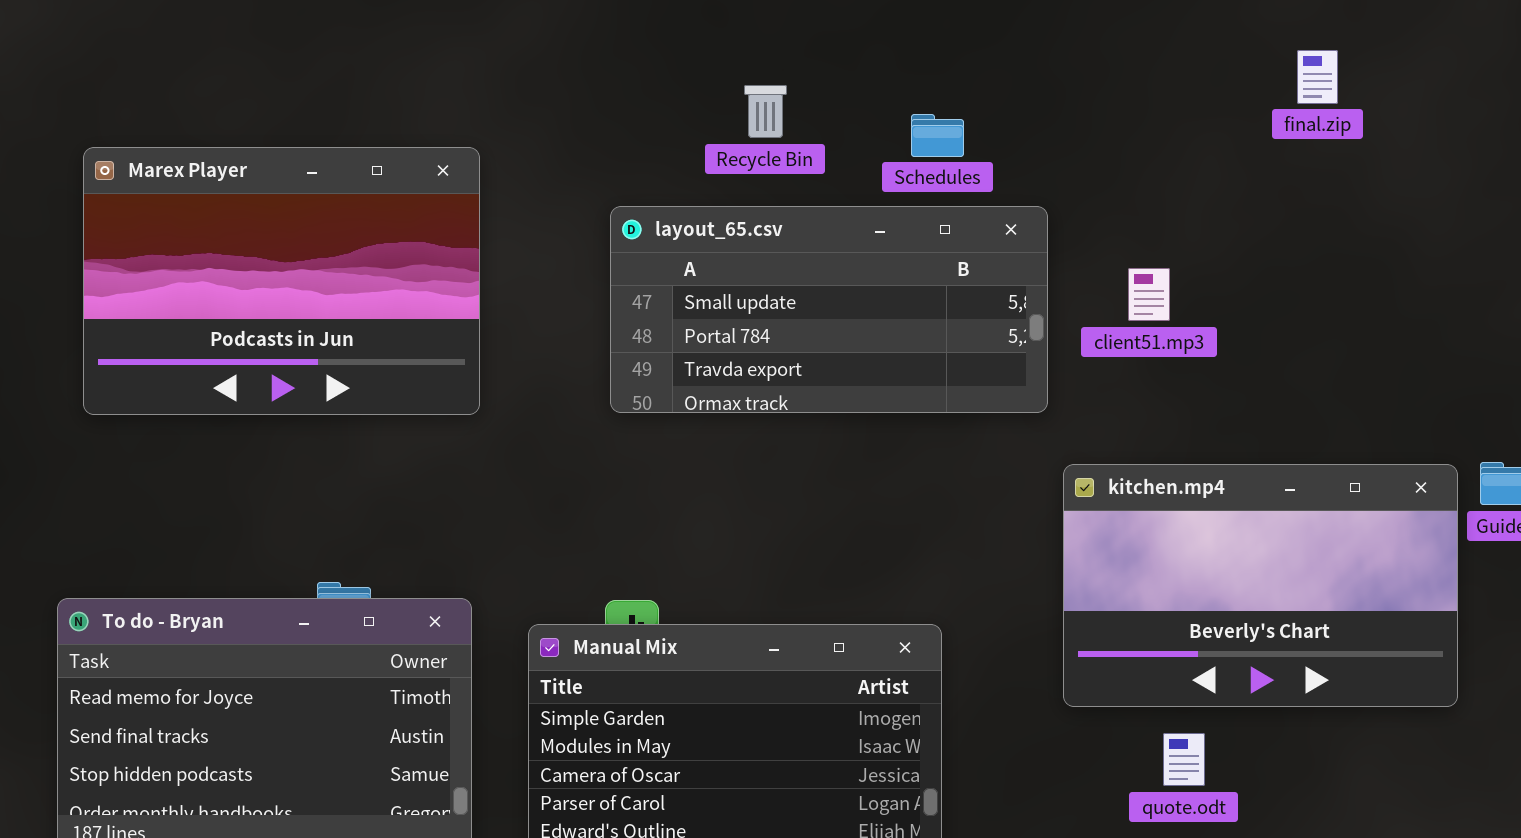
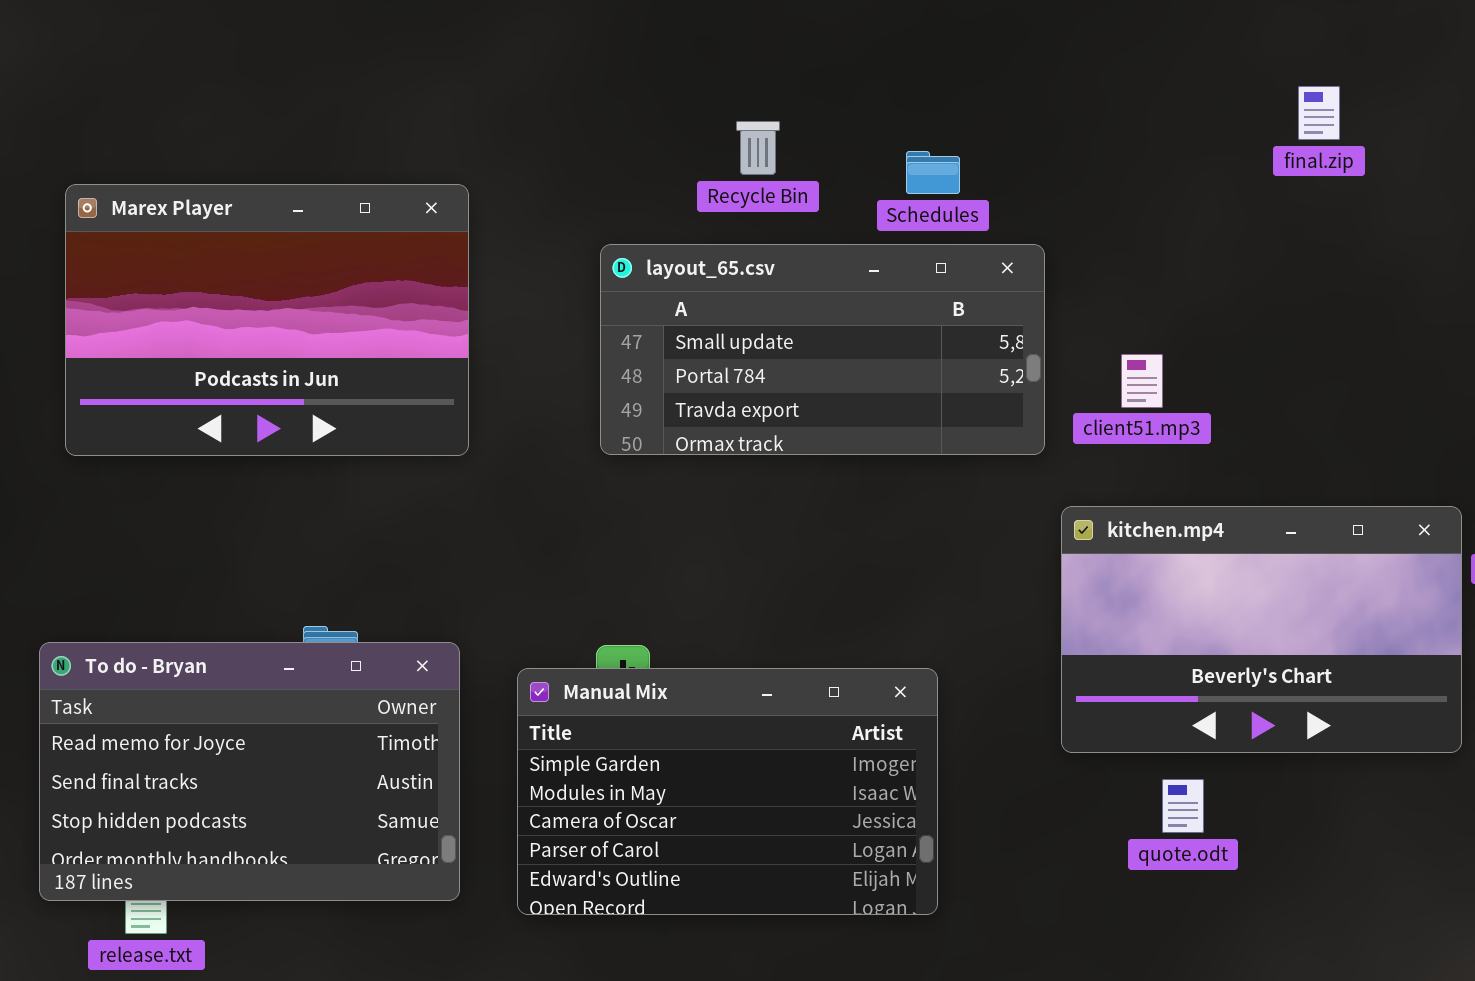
client51.mp3: [1128,268,1170,321] -> [1121,354,1163,408], moved

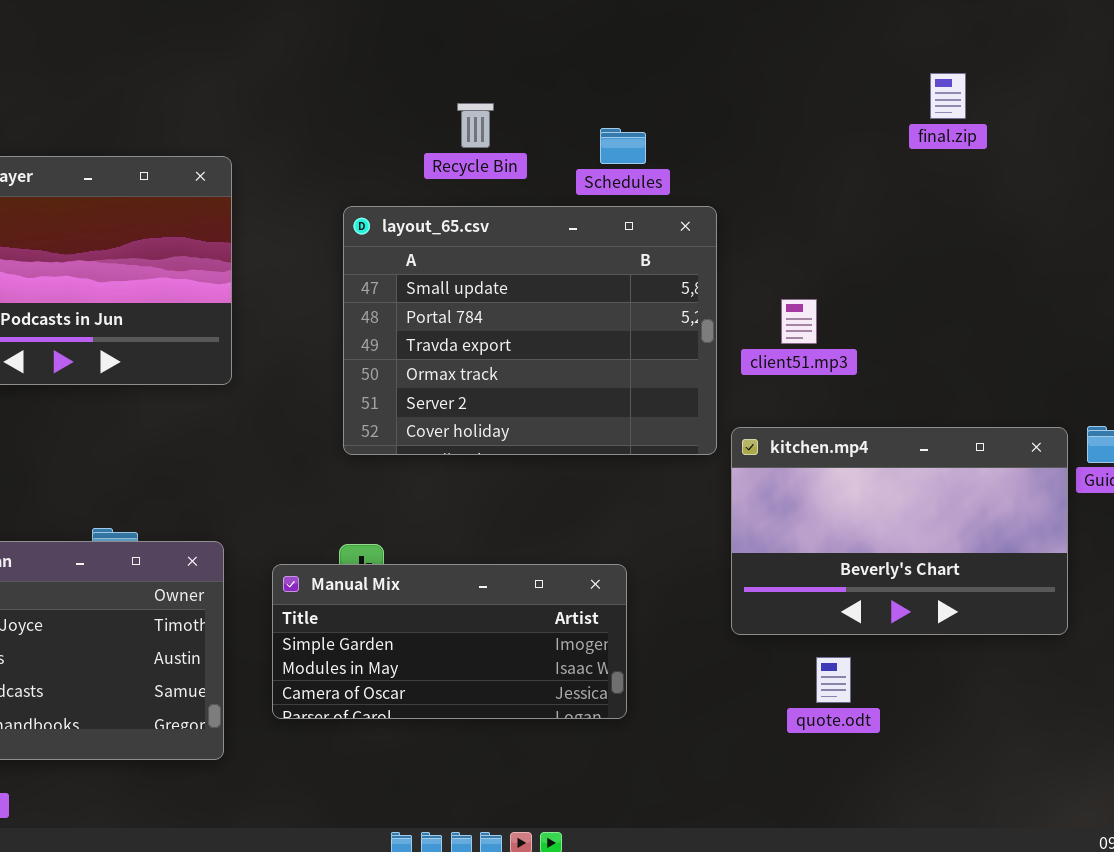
layout_65.csv: [600,244,1045,455] -> [343,206,717,455], resized
Manual Mix: [517,668,938,915] -> [272,564,627,719], resized

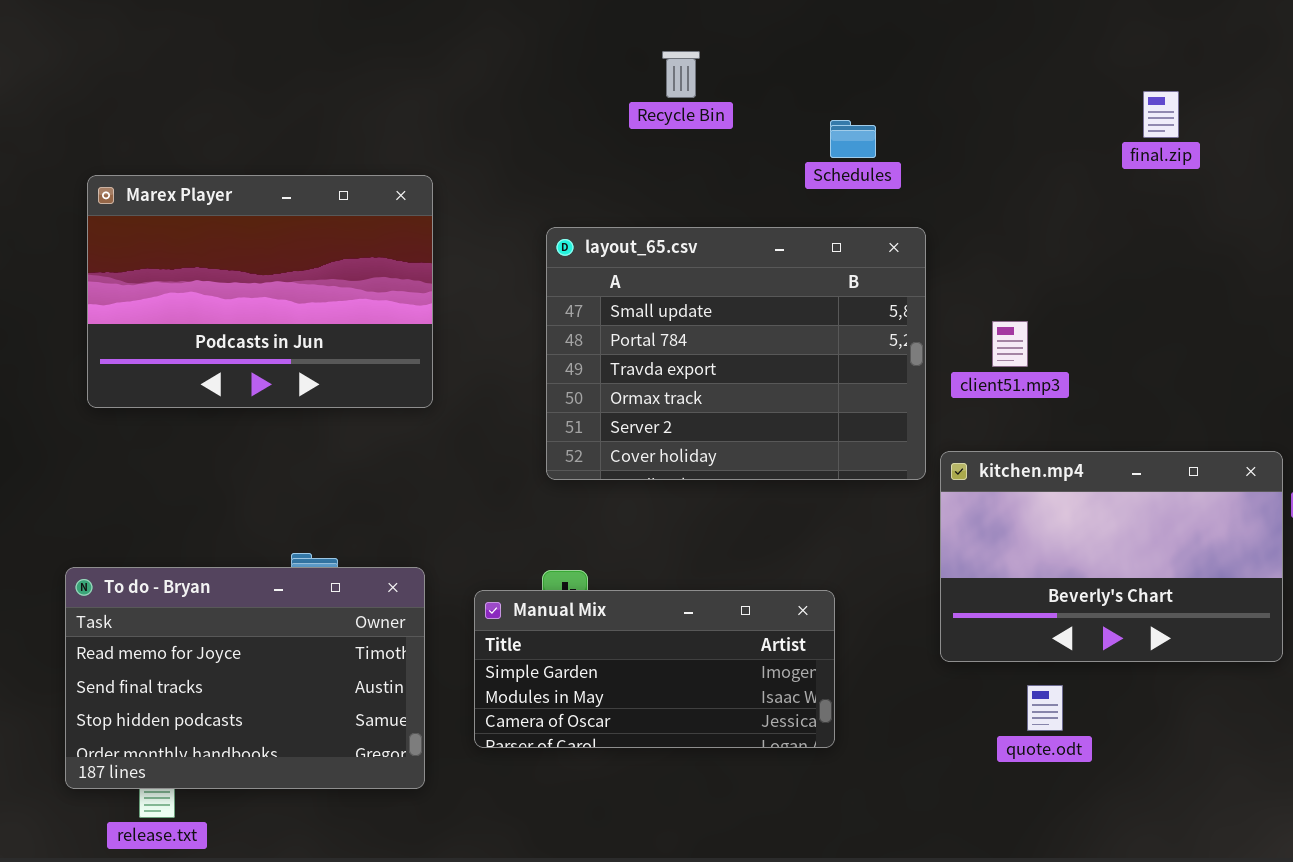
Recycle Bin: [457,103,494,148] -> [662,51,700,98], moved
Schedules: [600,128,646,164] -> [830,120,876,158], moved

